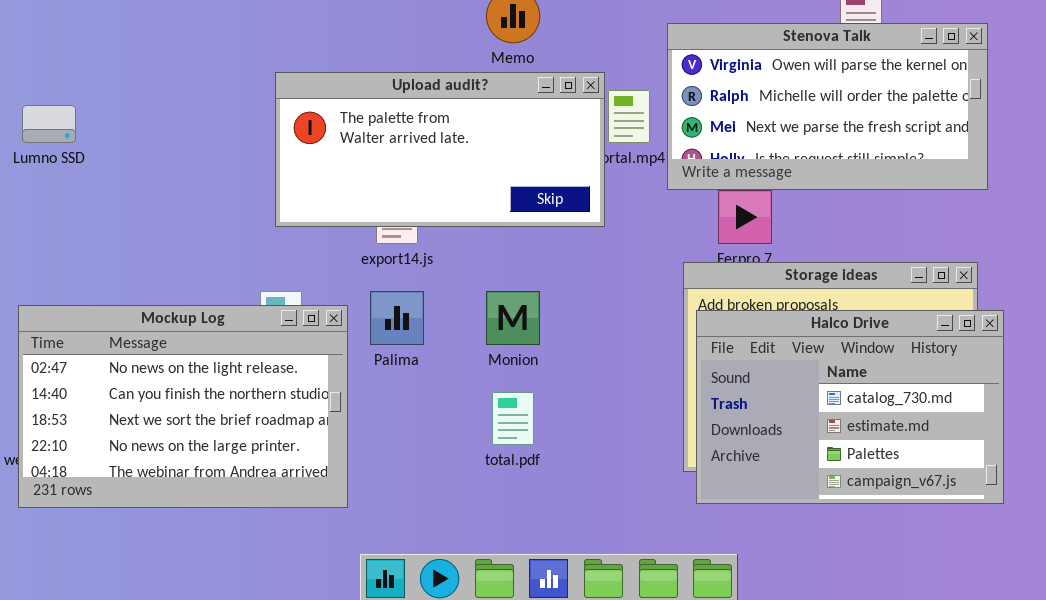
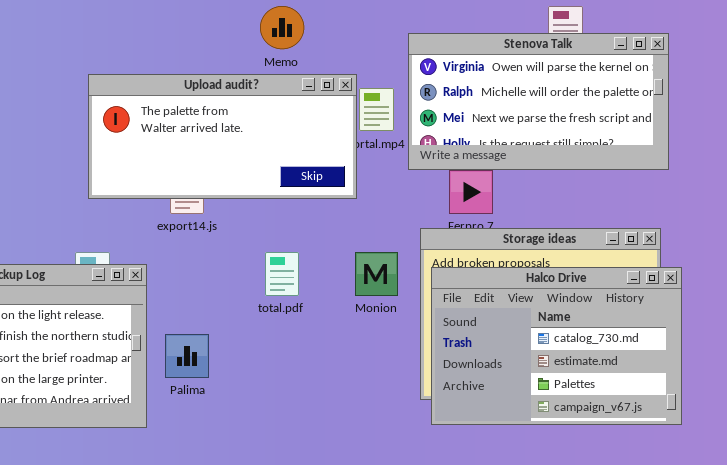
Palima: [370,291,424,345] -> [165,334,209,378], moved
Monion: [486,291,540,345] -> [355,252,398,296], moved
total.pdf: [492,392,534,445] -> [265,252,299,296], moved

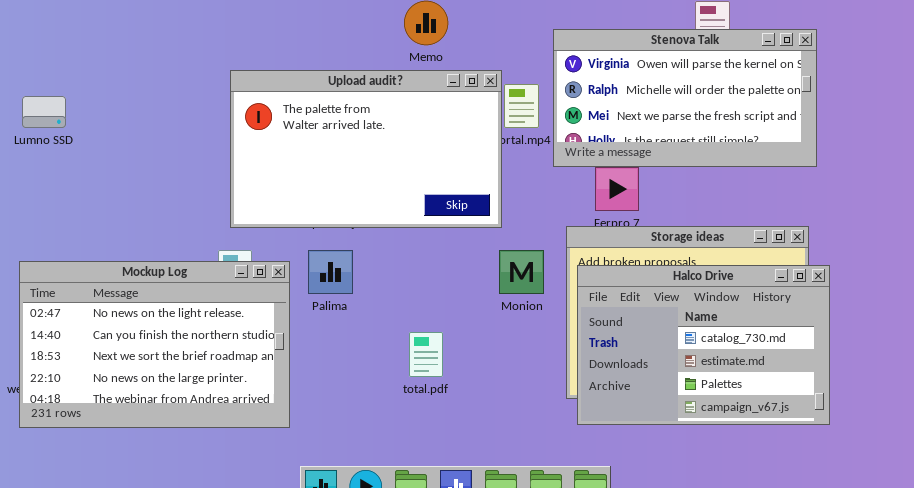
Upload audit?: [88,74,357,199] -> [230,70,502,228], resized
total.pdf: [265,252,299,296] -> [409,332,443,377], moved
Palima: [165,334,209,378] -> [308,250,353,294], moved

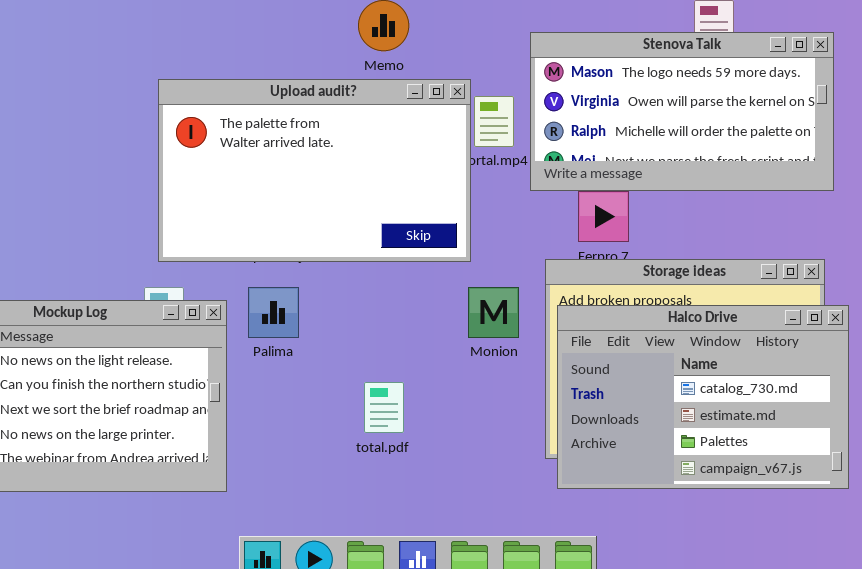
Stenova Talk: [553,29,817,167] -> [530,32,834,191], scrolled up 1 row

